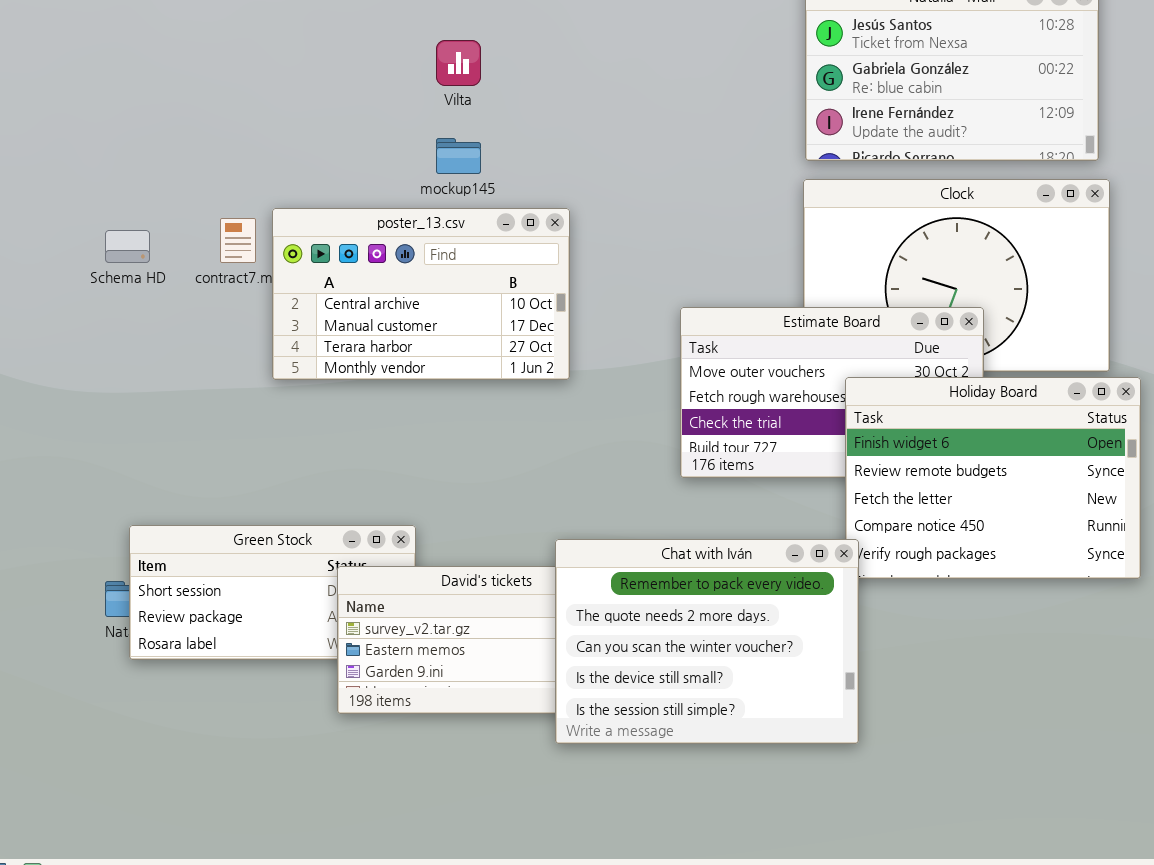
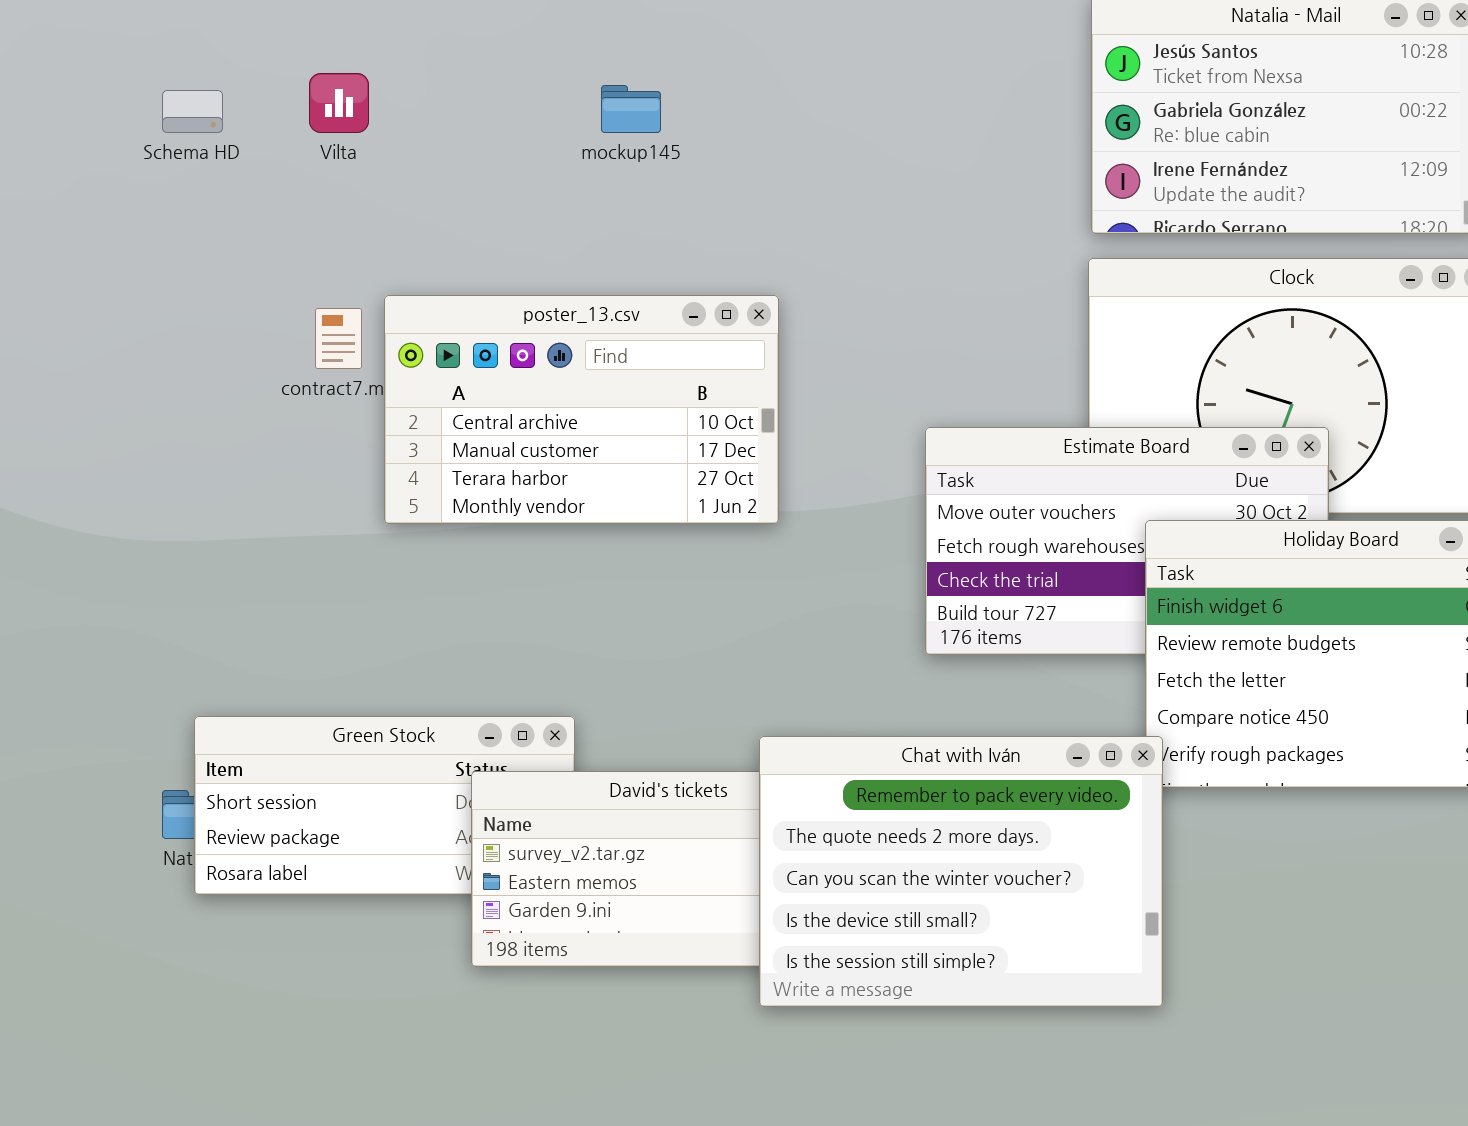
Vilta: [436,40,481,86] -> [309,73,369,133], moved
mockup145: [436,138,481,174] -> [601,85,661,133], moved
Schema HD: [105,230,150,263] -> [162,90,223,133], moved

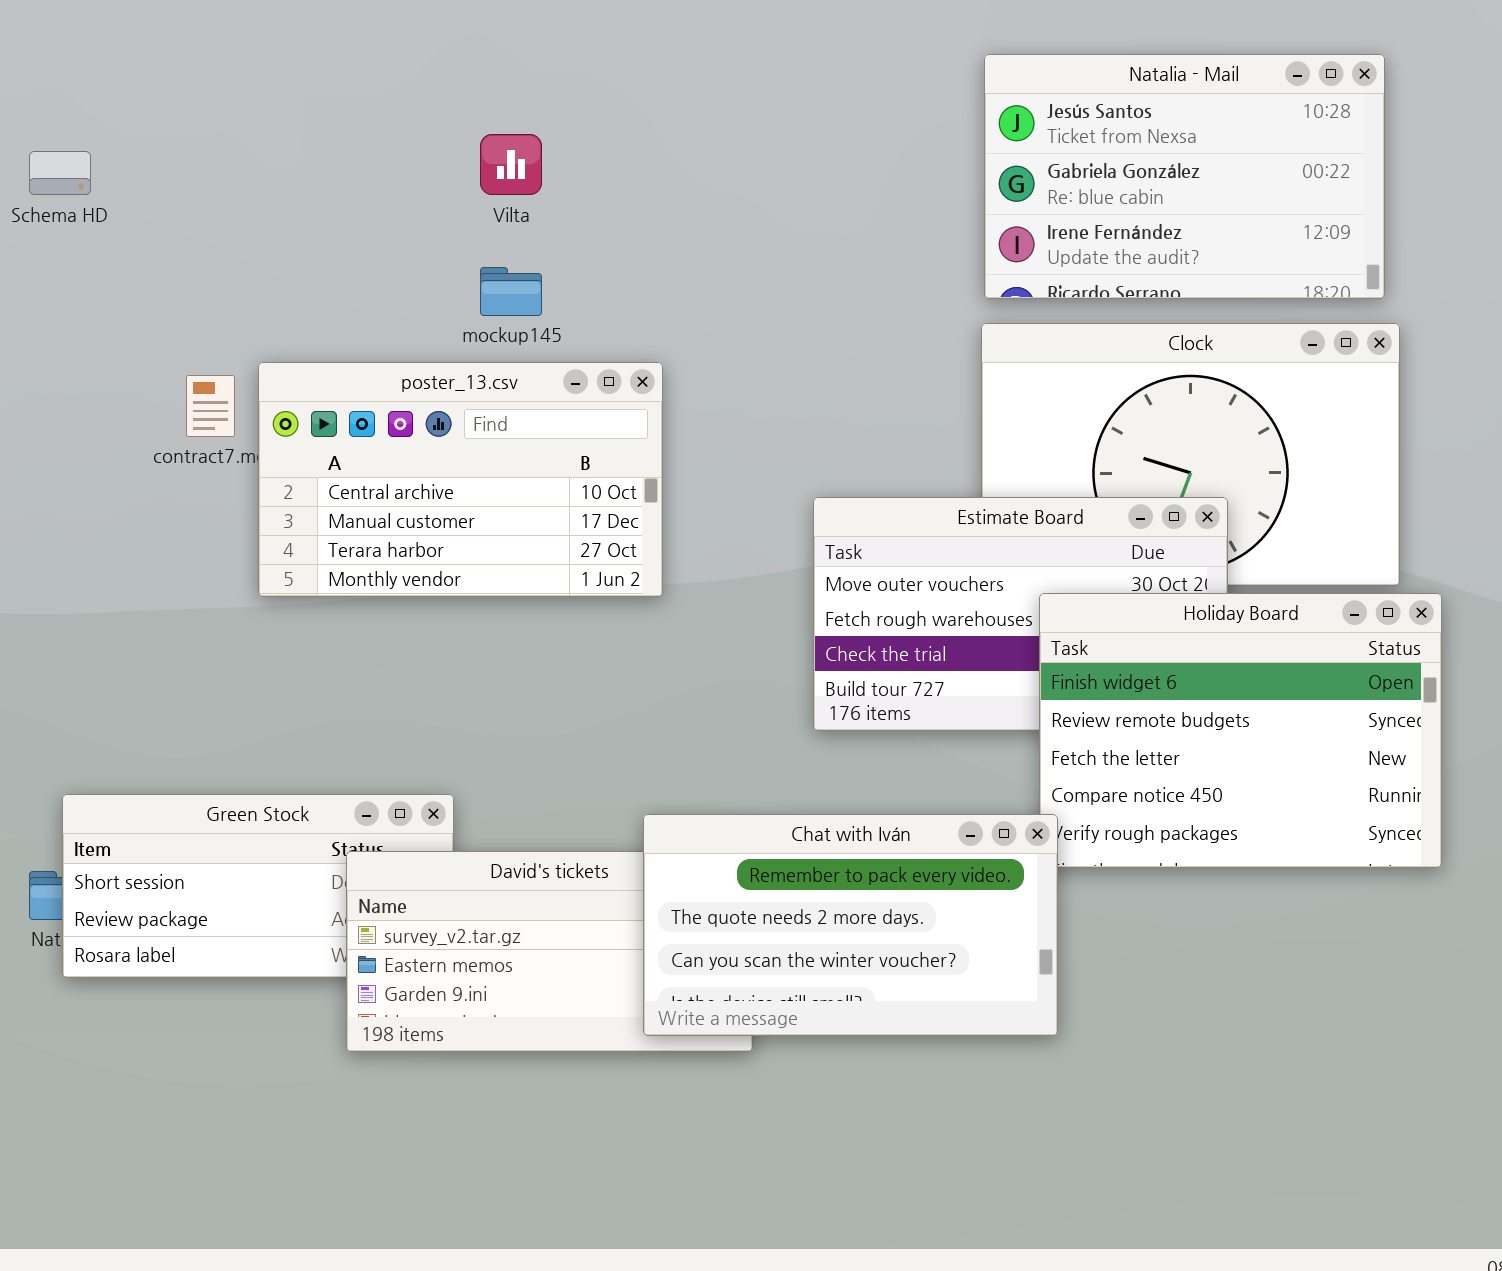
Vilta: [309,73,369,133] -> [480,134,542,195], moved
mockup145: [601,85,661,133] -> [480,267,542,316], moved
Chat with Iván: [759,736,1163,1007] -> [643,814,1058,1036], resized

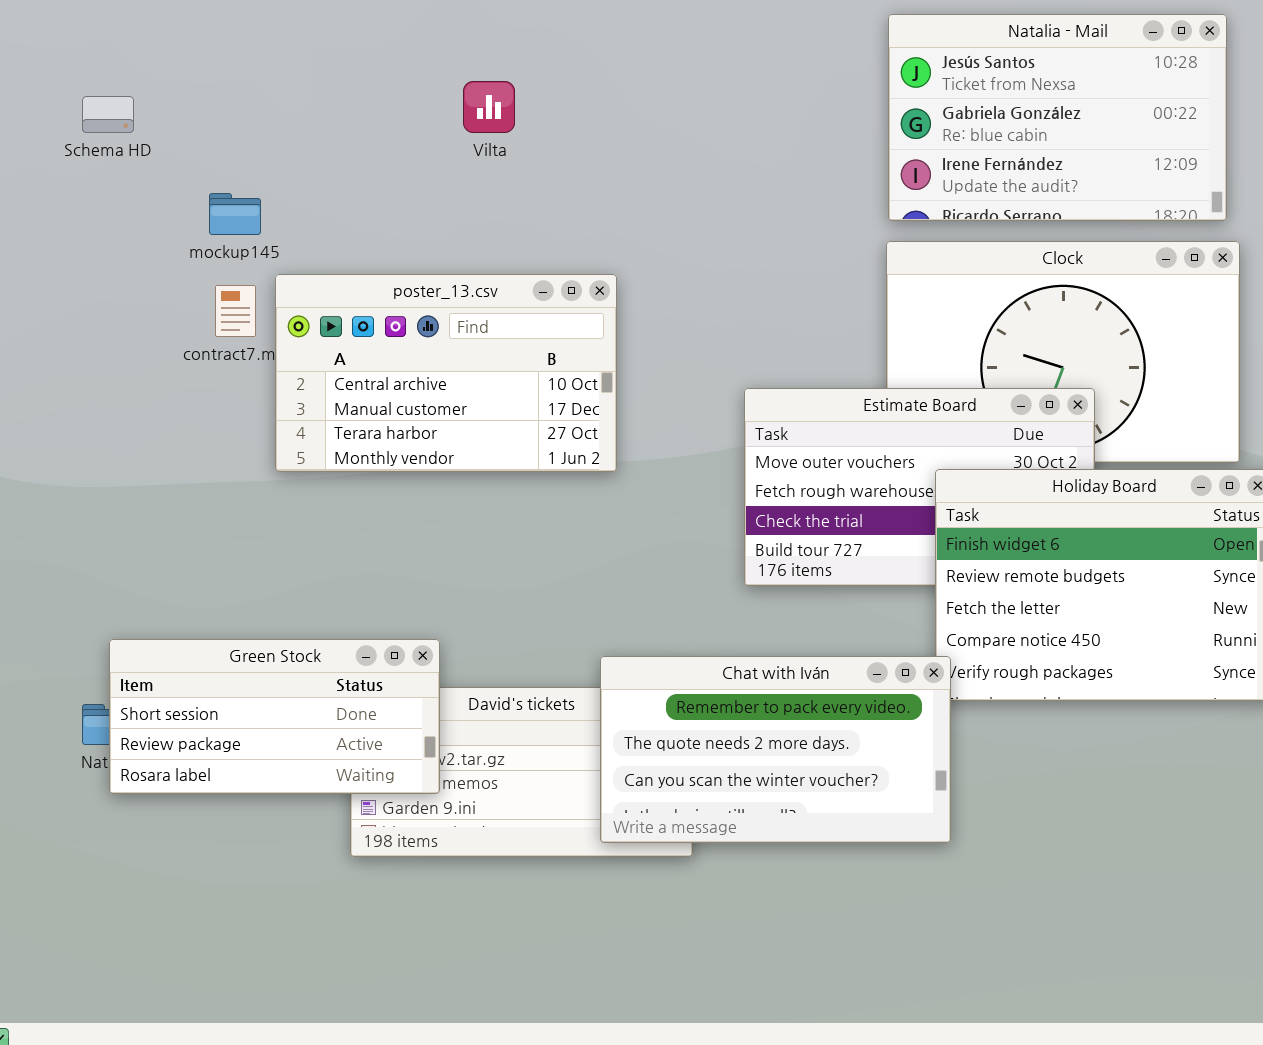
mockup145: [480,267,542,316] -> [209,193,261,235], moved
Green Stock: [62,794,454,978] -> [109,639,440,794], raised

